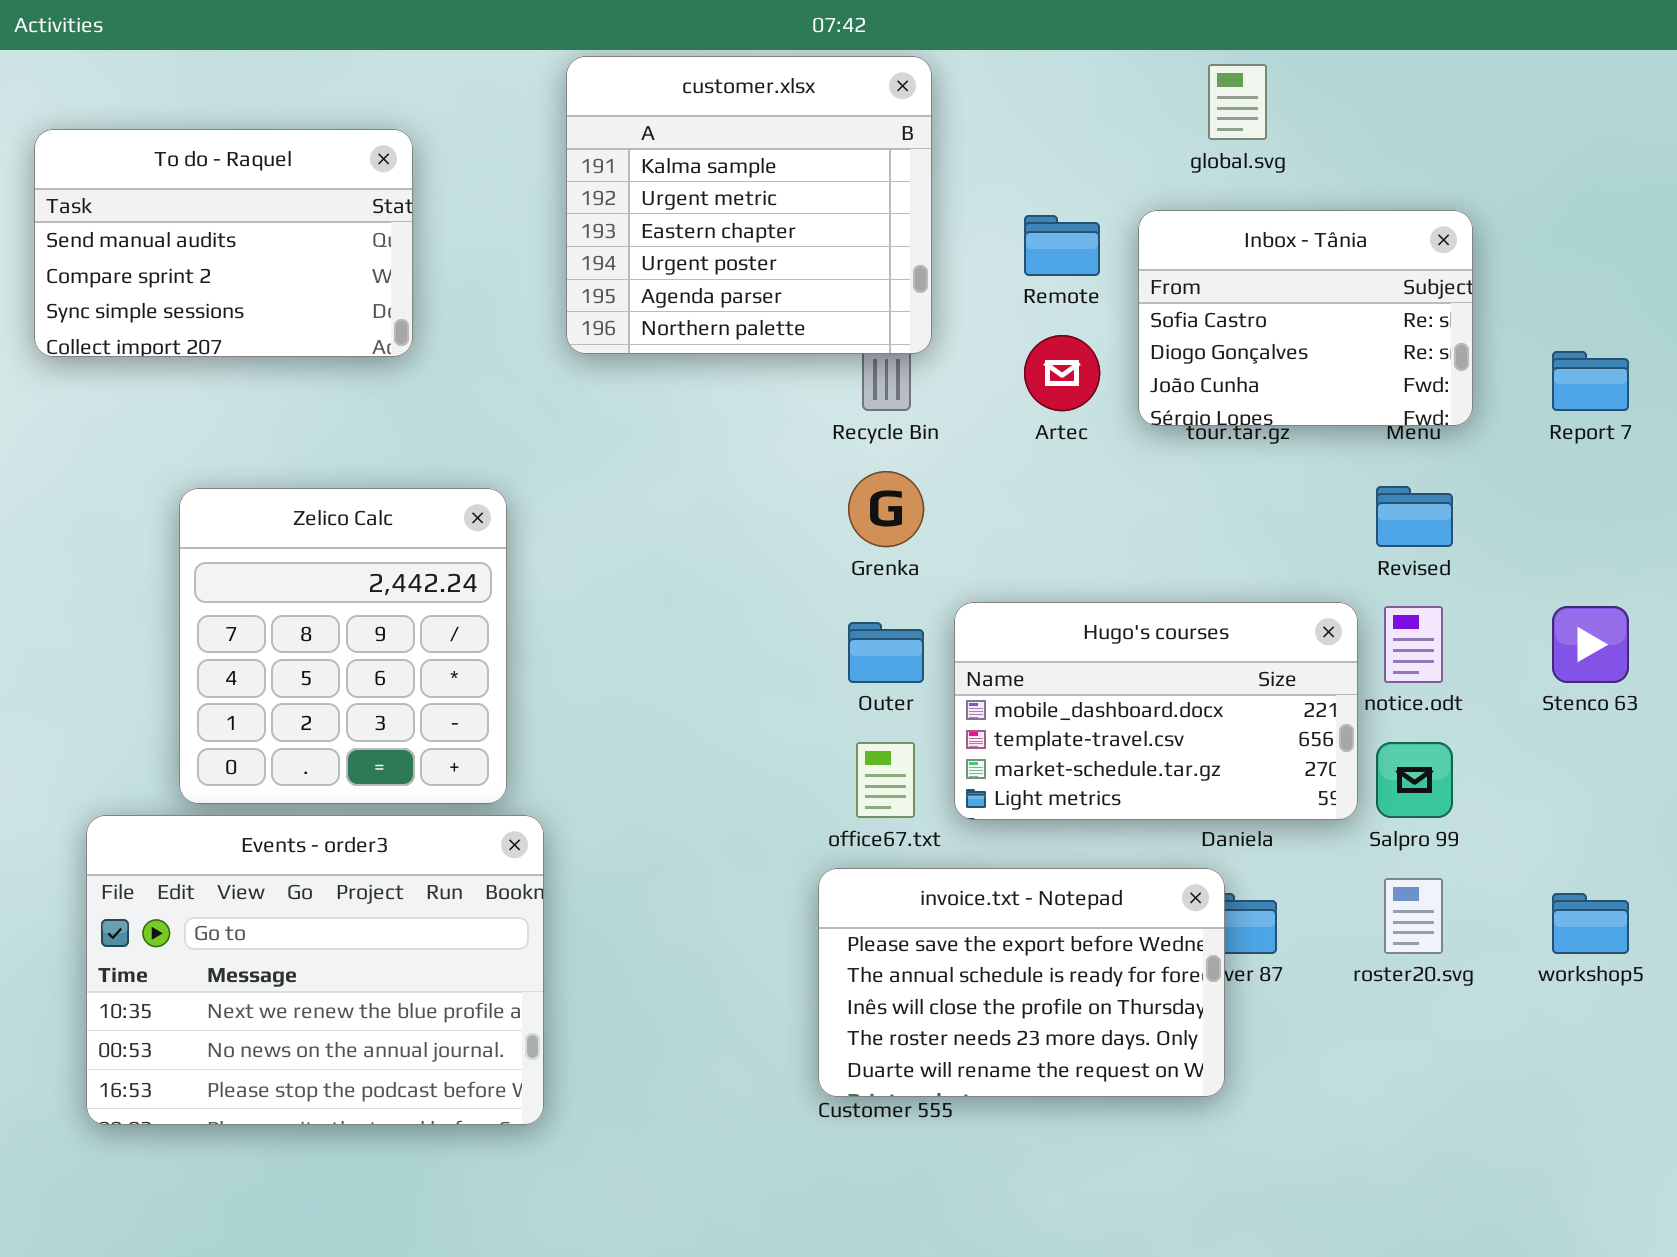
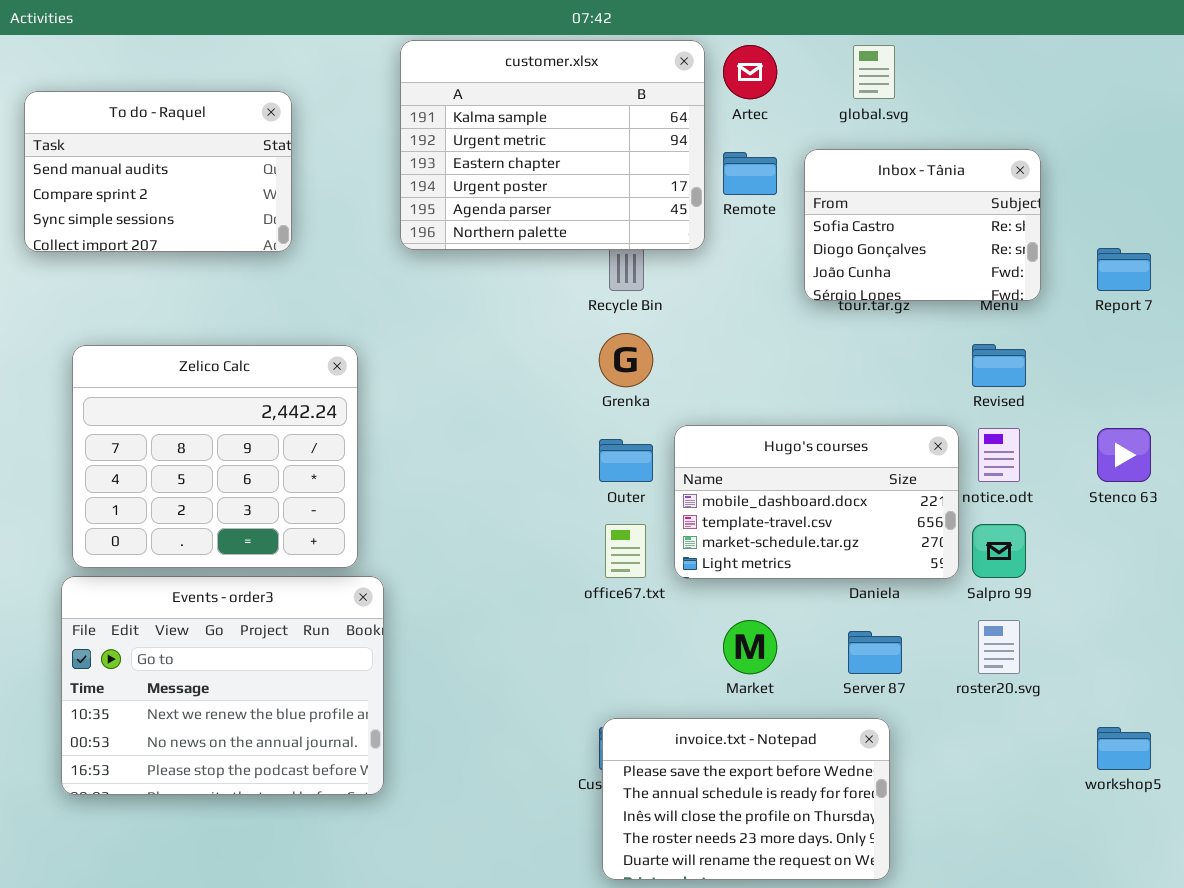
customer.xlsx: [566,56,932,354] -> [400,40,705,250], resized
Artec: [1024,335,1100,411] -> [723,45,777,99], moved
Zelico Calc: [179,488,507,804] -> [72,345,358,568], resized
invoice.txt - Notepad: [818,868,1225,1097] -> [602,718,890,880], moved
workshop5: [1552,893,1629,954] -> [1097,727,1151,770], moved

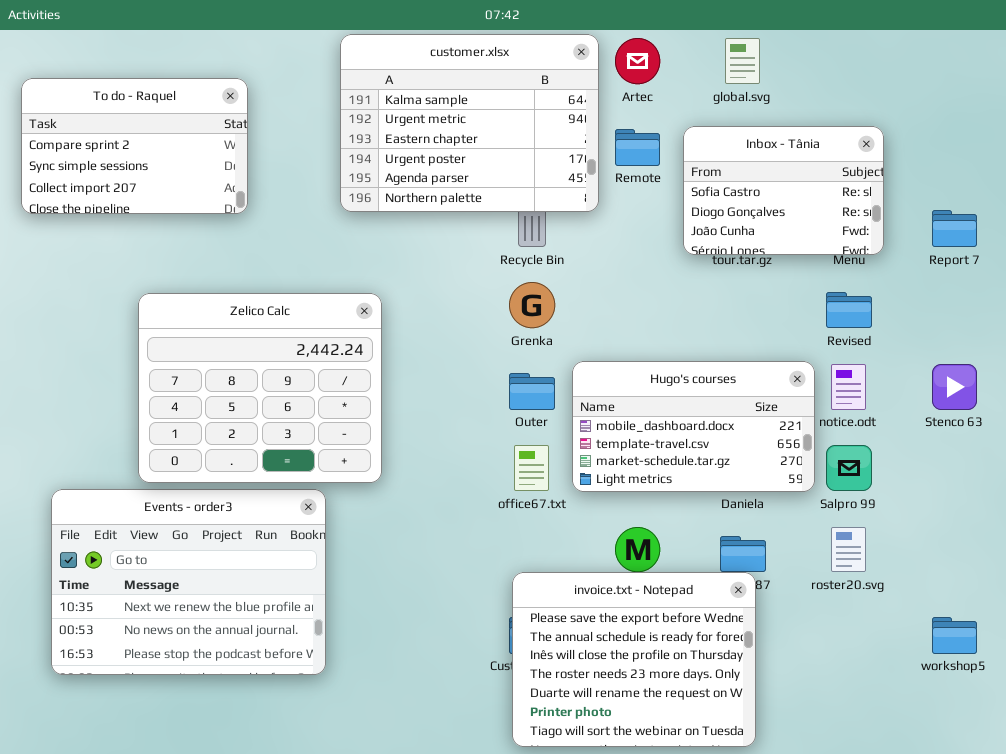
To do - Raquel: [24,91,292,252] -> [21,78,248,214], scrolled down 1 row
Zelico Calc: [72,345,358,568] -> [138,293,382,483], moved
invoice.txt - Notepad: [602,718,890,880] -> [512,572,756,747], resized

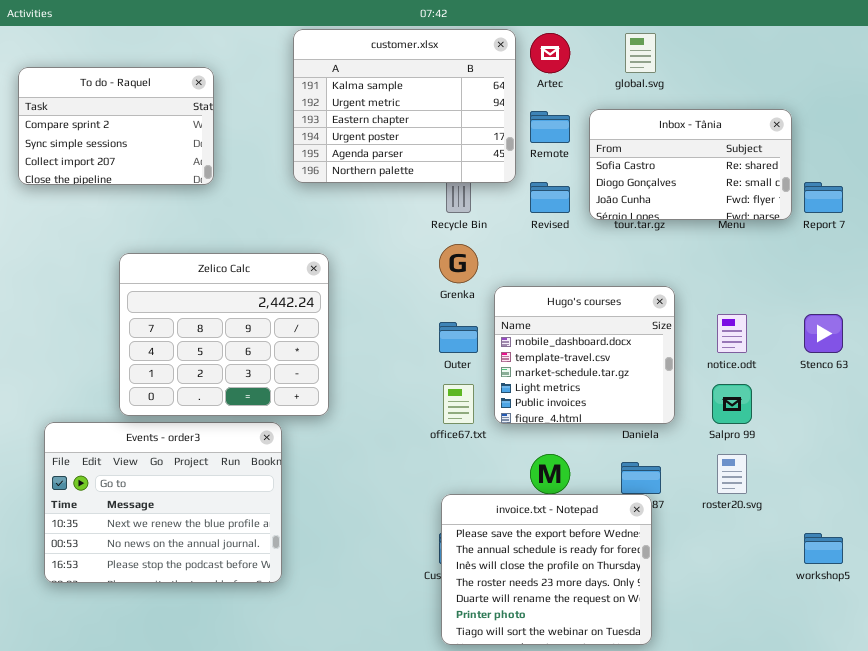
Inbox - Tânia: [683,126,884,255] -> [589,109,792,220], resized
Revised: [826,292,872,328] -> [530,182,570,213], moved
Hugo's courses: [572,361,815,492] -> [494,286,675,424], resized

